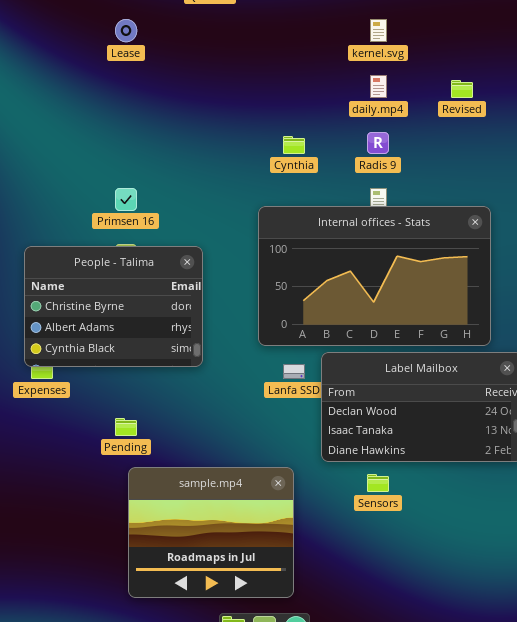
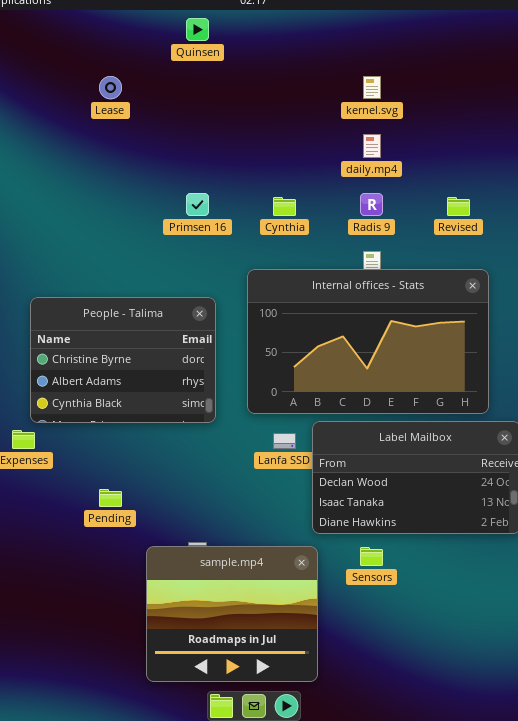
Revised: [451,80,473,98] -> [447,197,470,216], moved
Primsen 16: [115,188,137,211] -> [186,193,209,216], moved
People - Talima: [24,246,203,367] -> [30,297,216,423], moved
sample.mp4: [128,467,294,598] -> [146,546,318,682], moved

